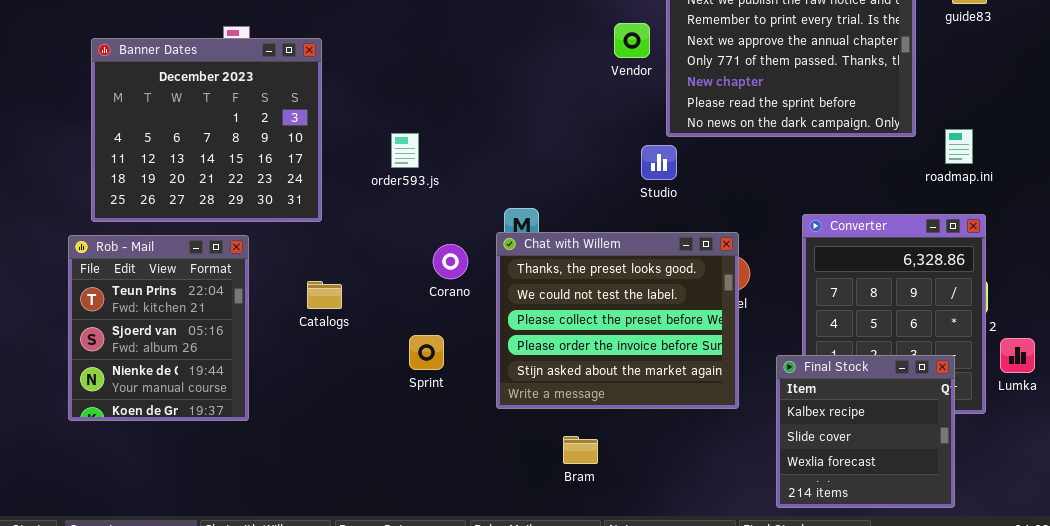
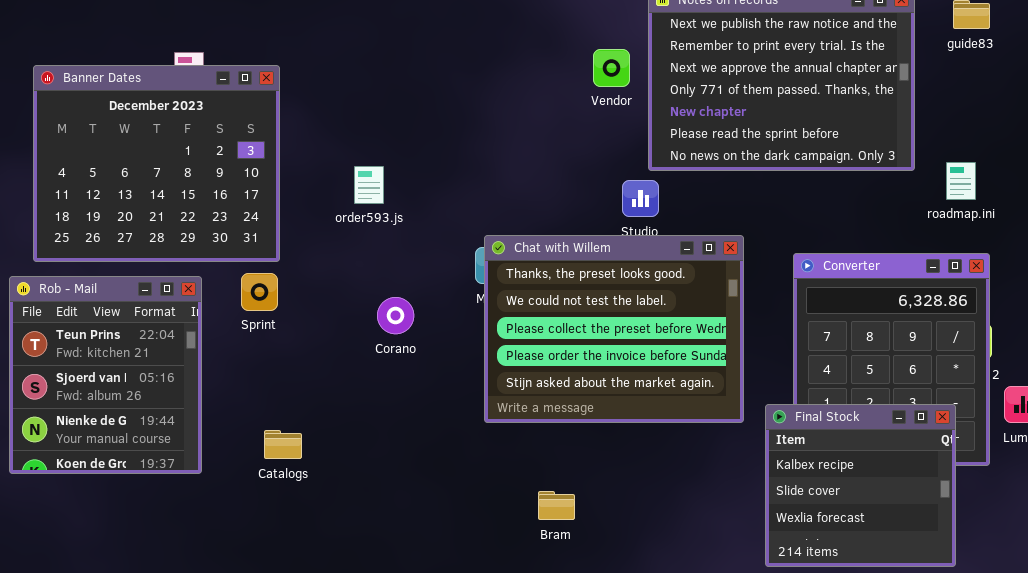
Chat with Willem: [496,232,739,409] -> [484,235,744,423], moved
Corano: [433,244,468,279] -> [377,297,414,334], moved
Catalogs: [307,281,342,309] -> [264,430,302,459], moved
Sprint: [409,335,444,370] -> [241,273,278,311], moved

